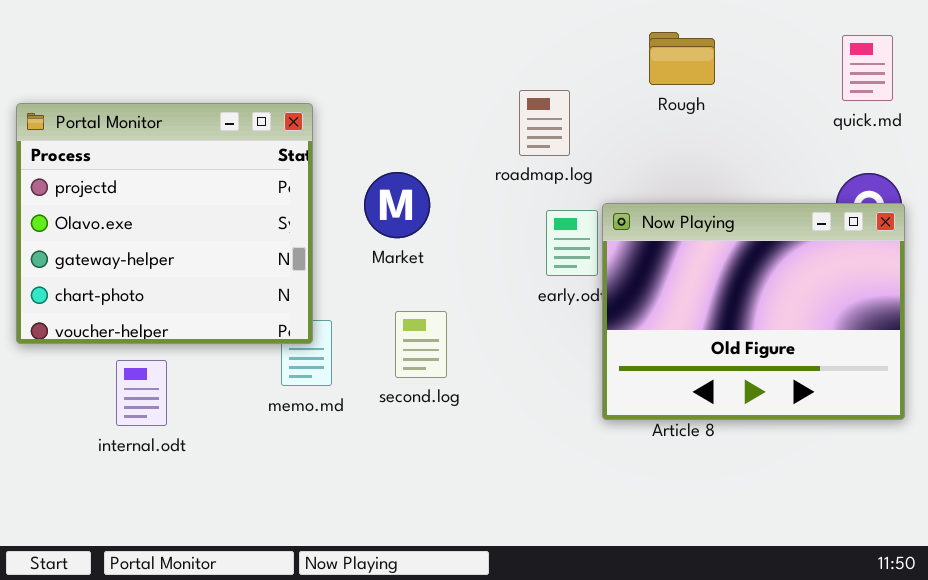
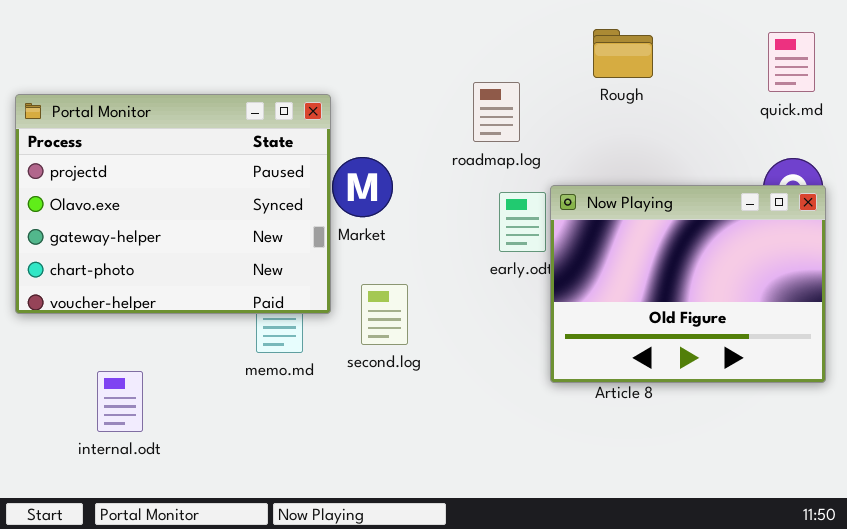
Portal Monitor: [16,103,313,344] -> [15,94,331,314], resized
internal.odt: [116,360,167,426] -> [97,371,143,432], moved

